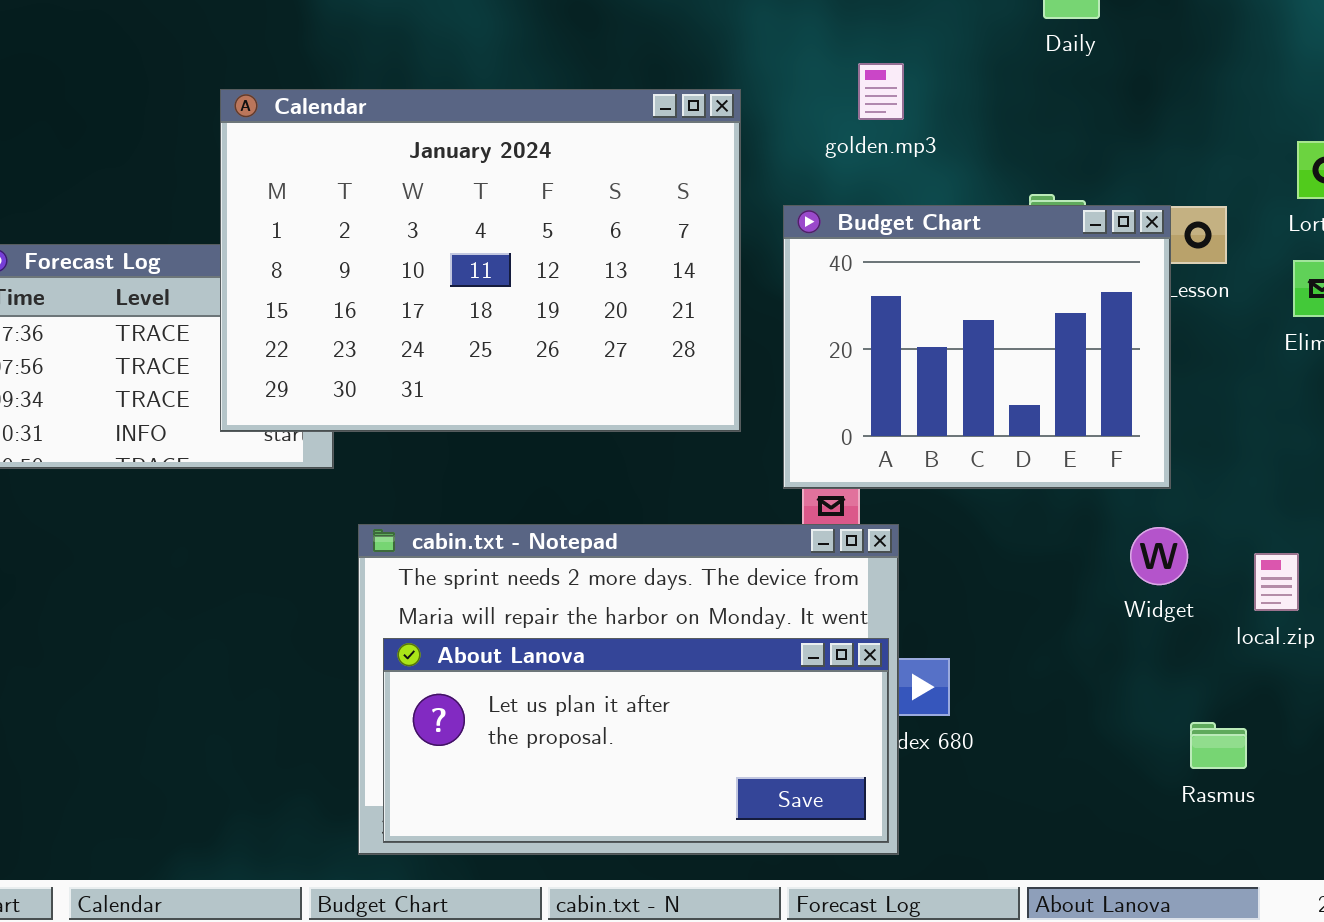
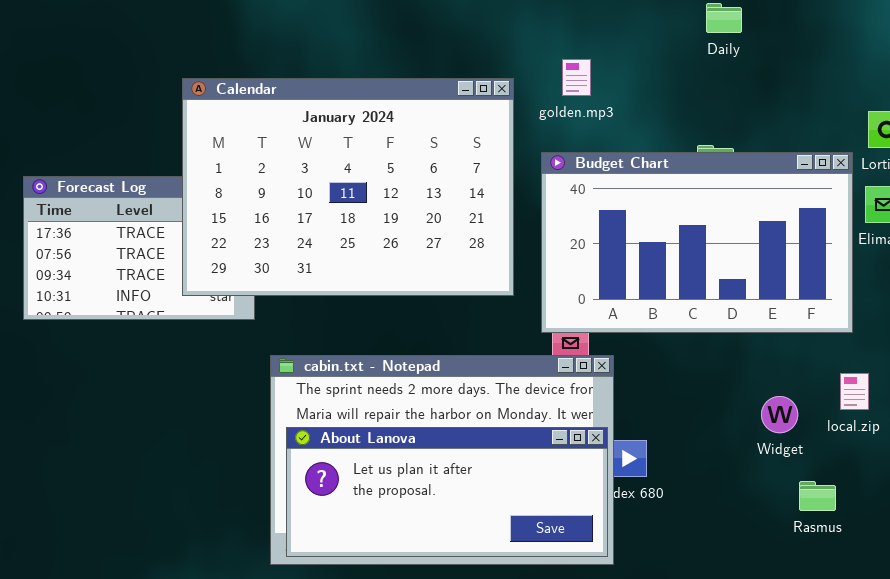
golden.mp3: [858,63,904,120] -> [562,59,591,96], moved
Budget Chart: [783,205,1171,489] -> [541,152,853,333], resized
Widget: [1130,527,1188,585] -> [761,396,798,433], moved

